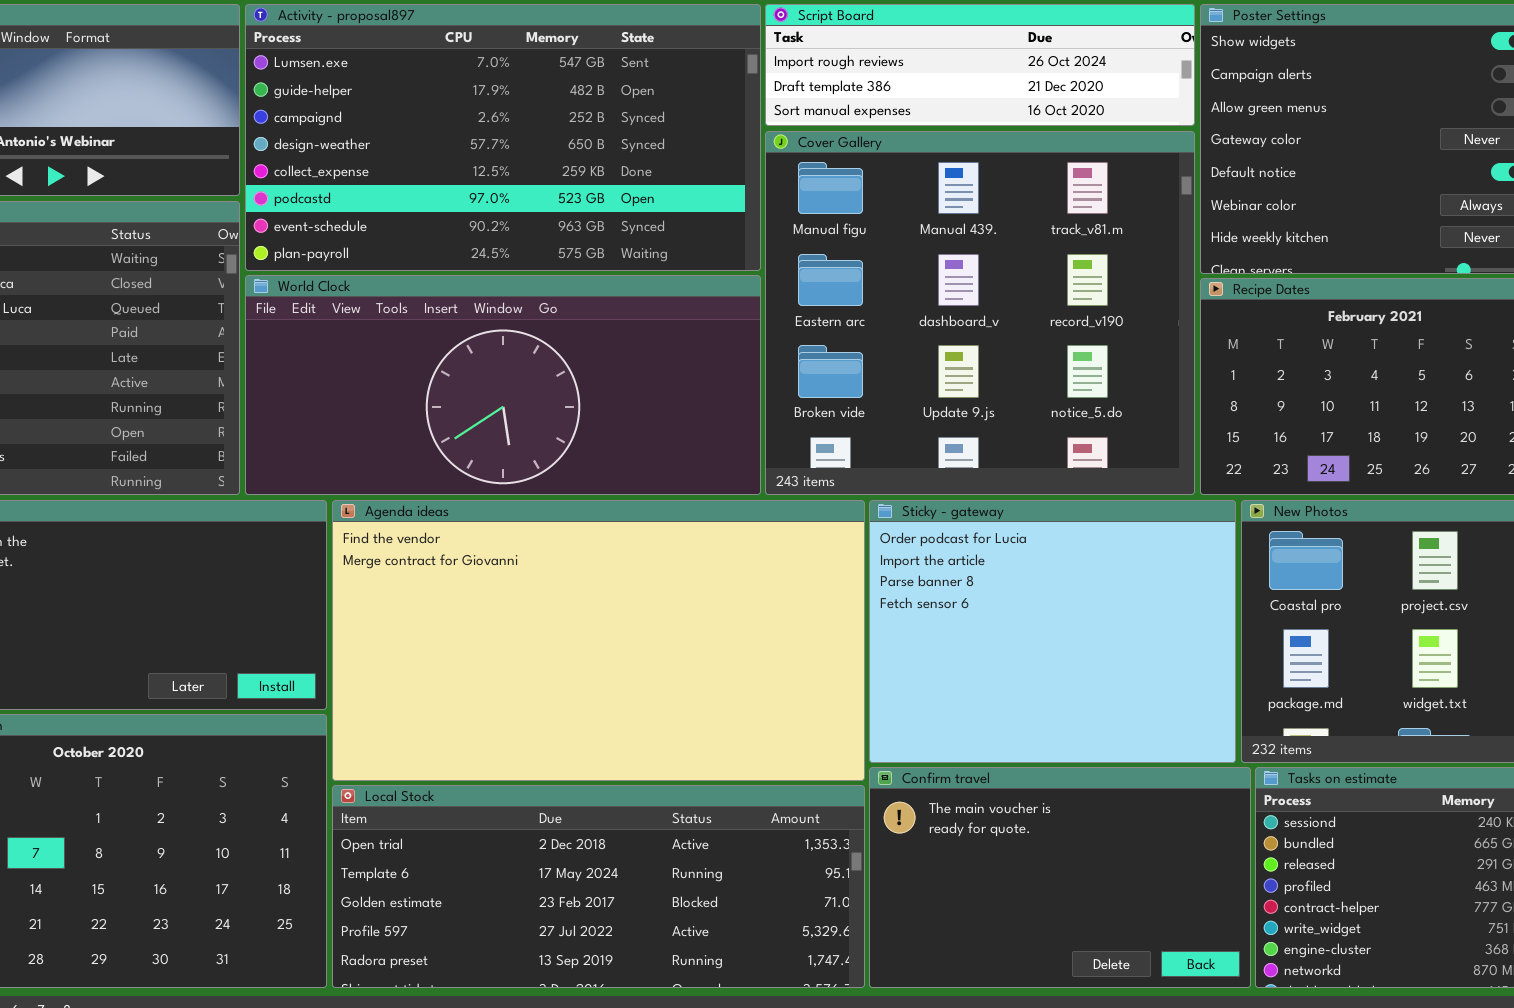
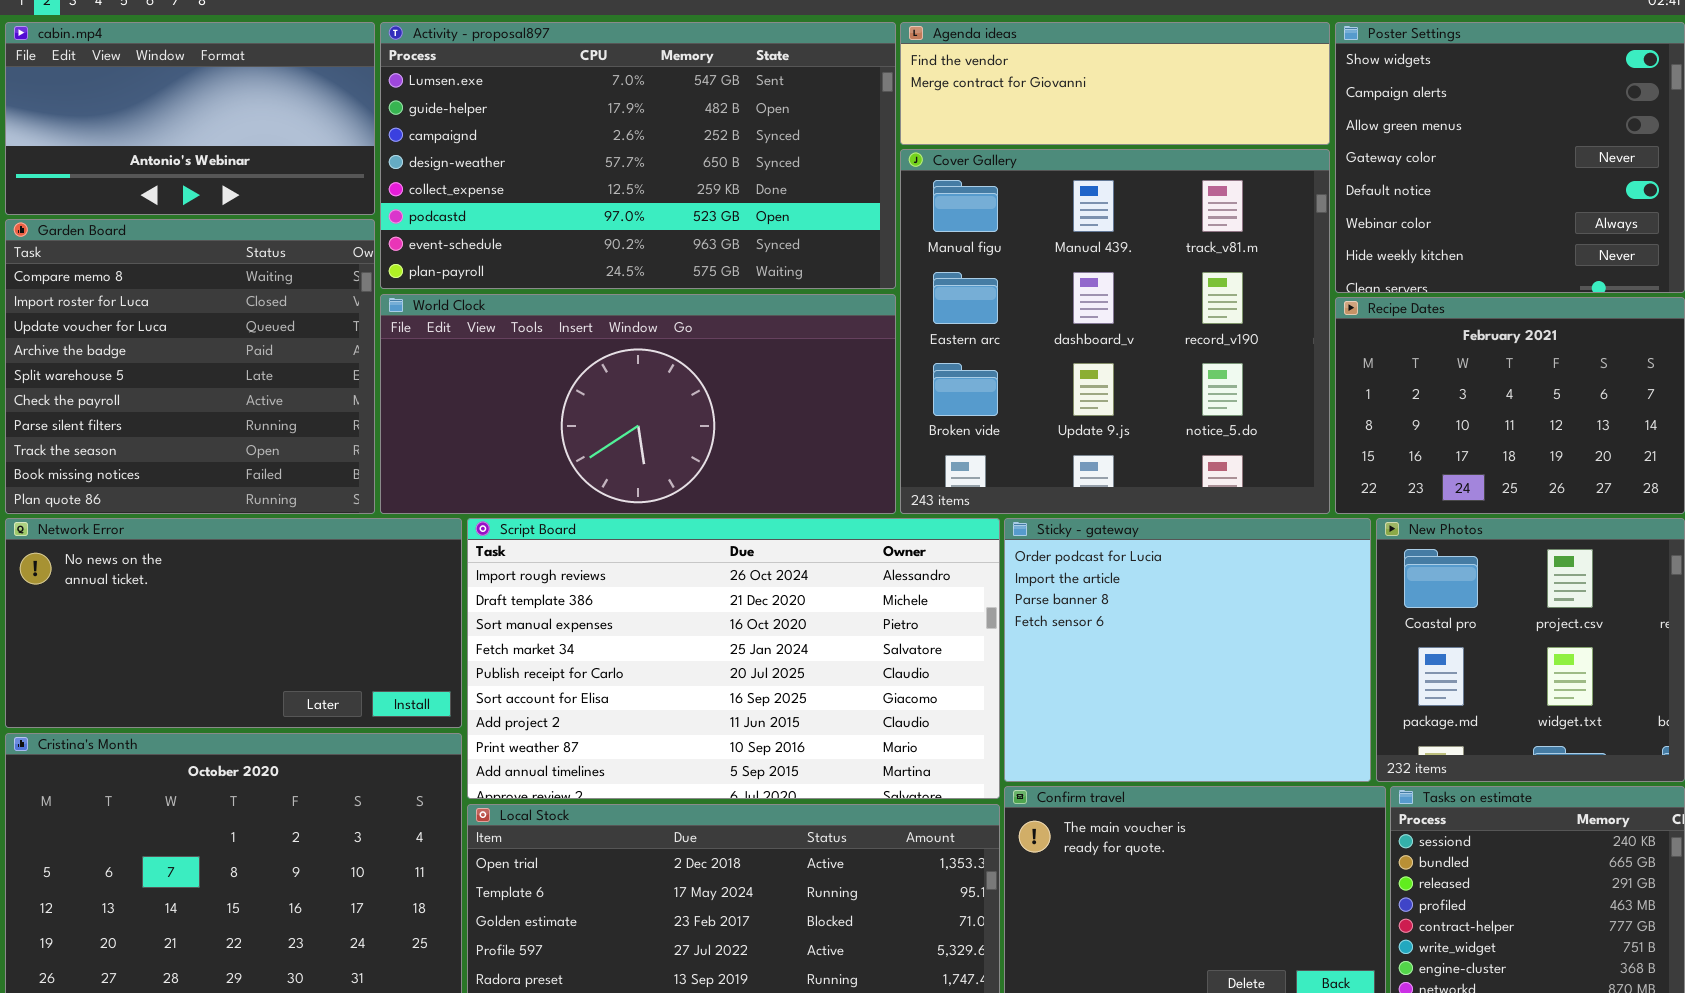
Script Board: [765,4,1195,126] -> [467,518,1000,799], moved, resized
Agenda ideas: [332,500,865,781] -> [900,22,1330,145], moved, resized

